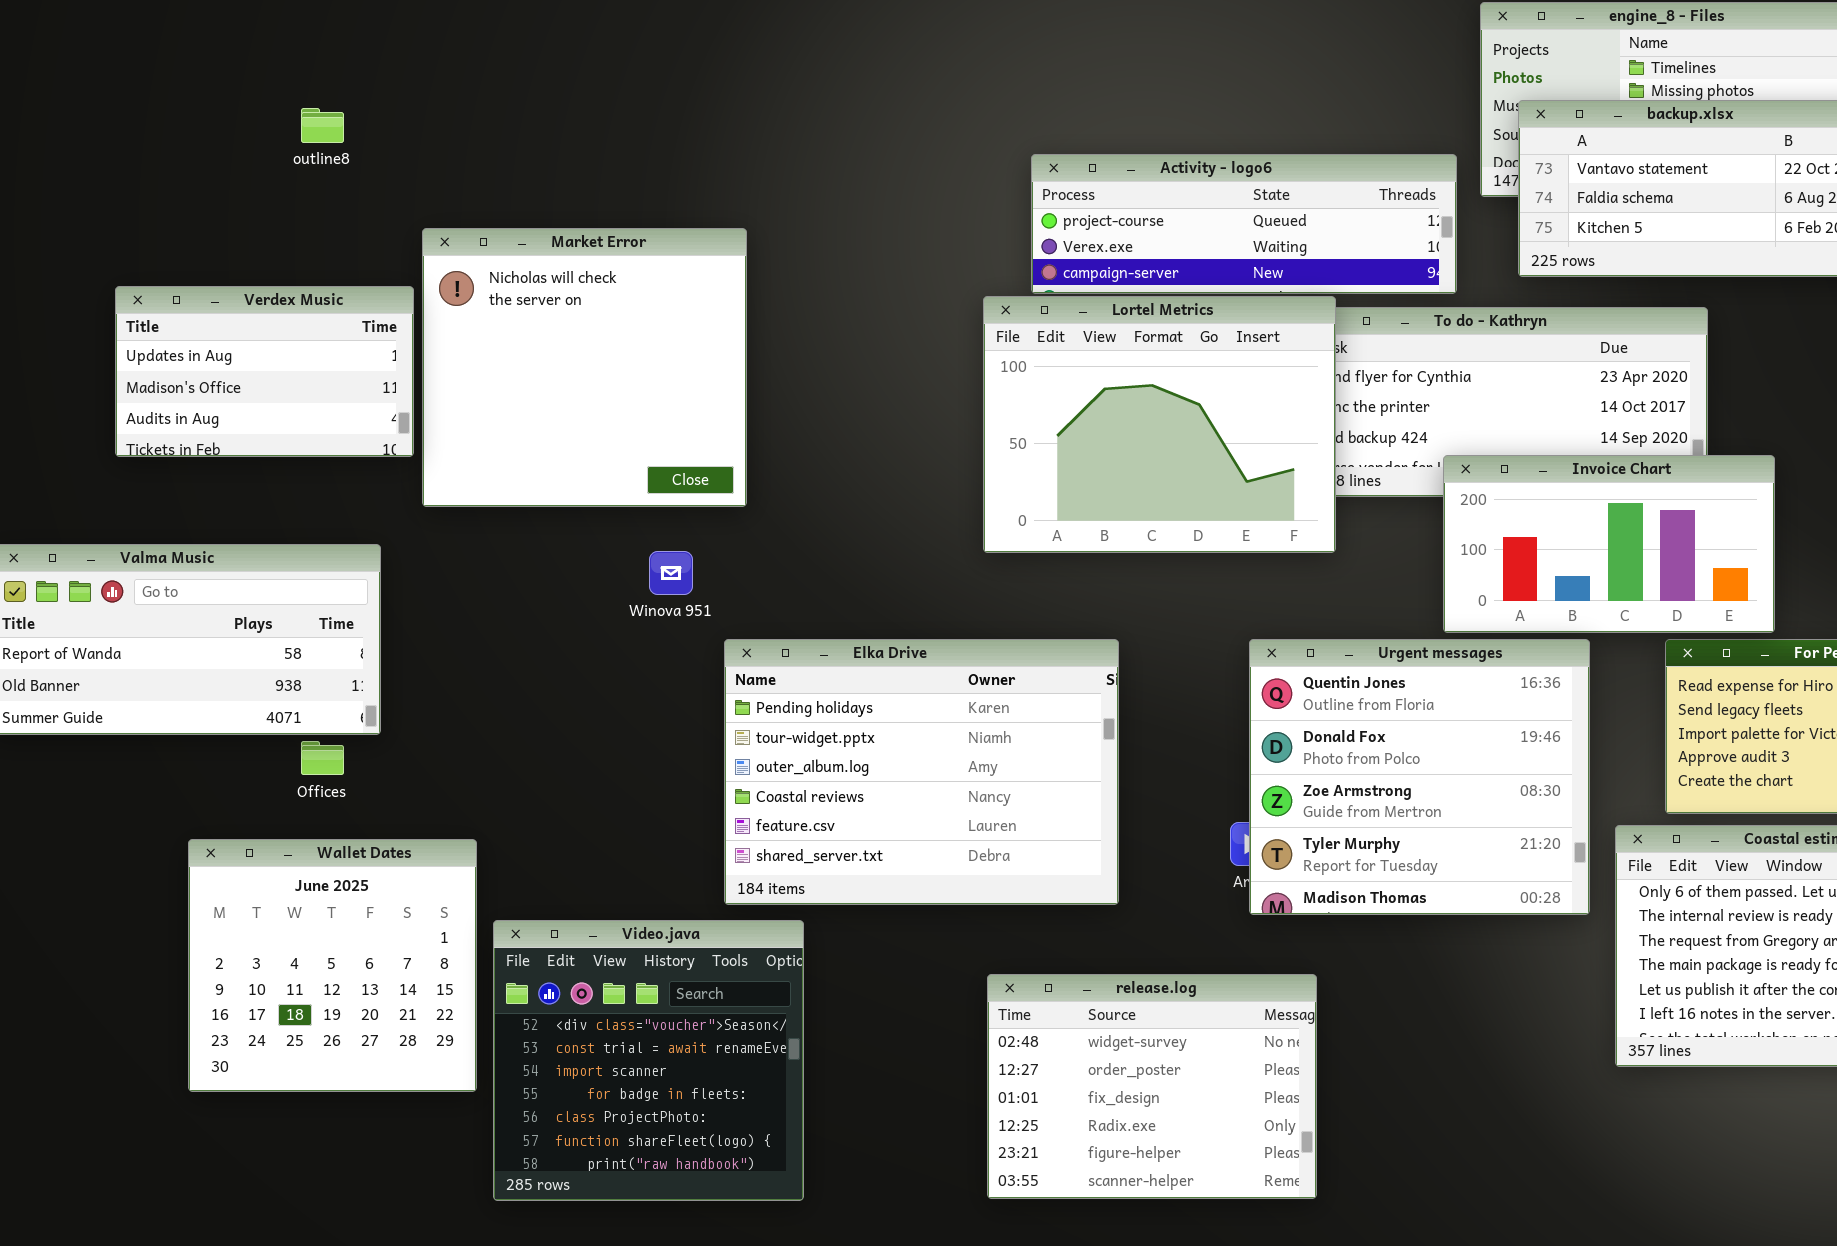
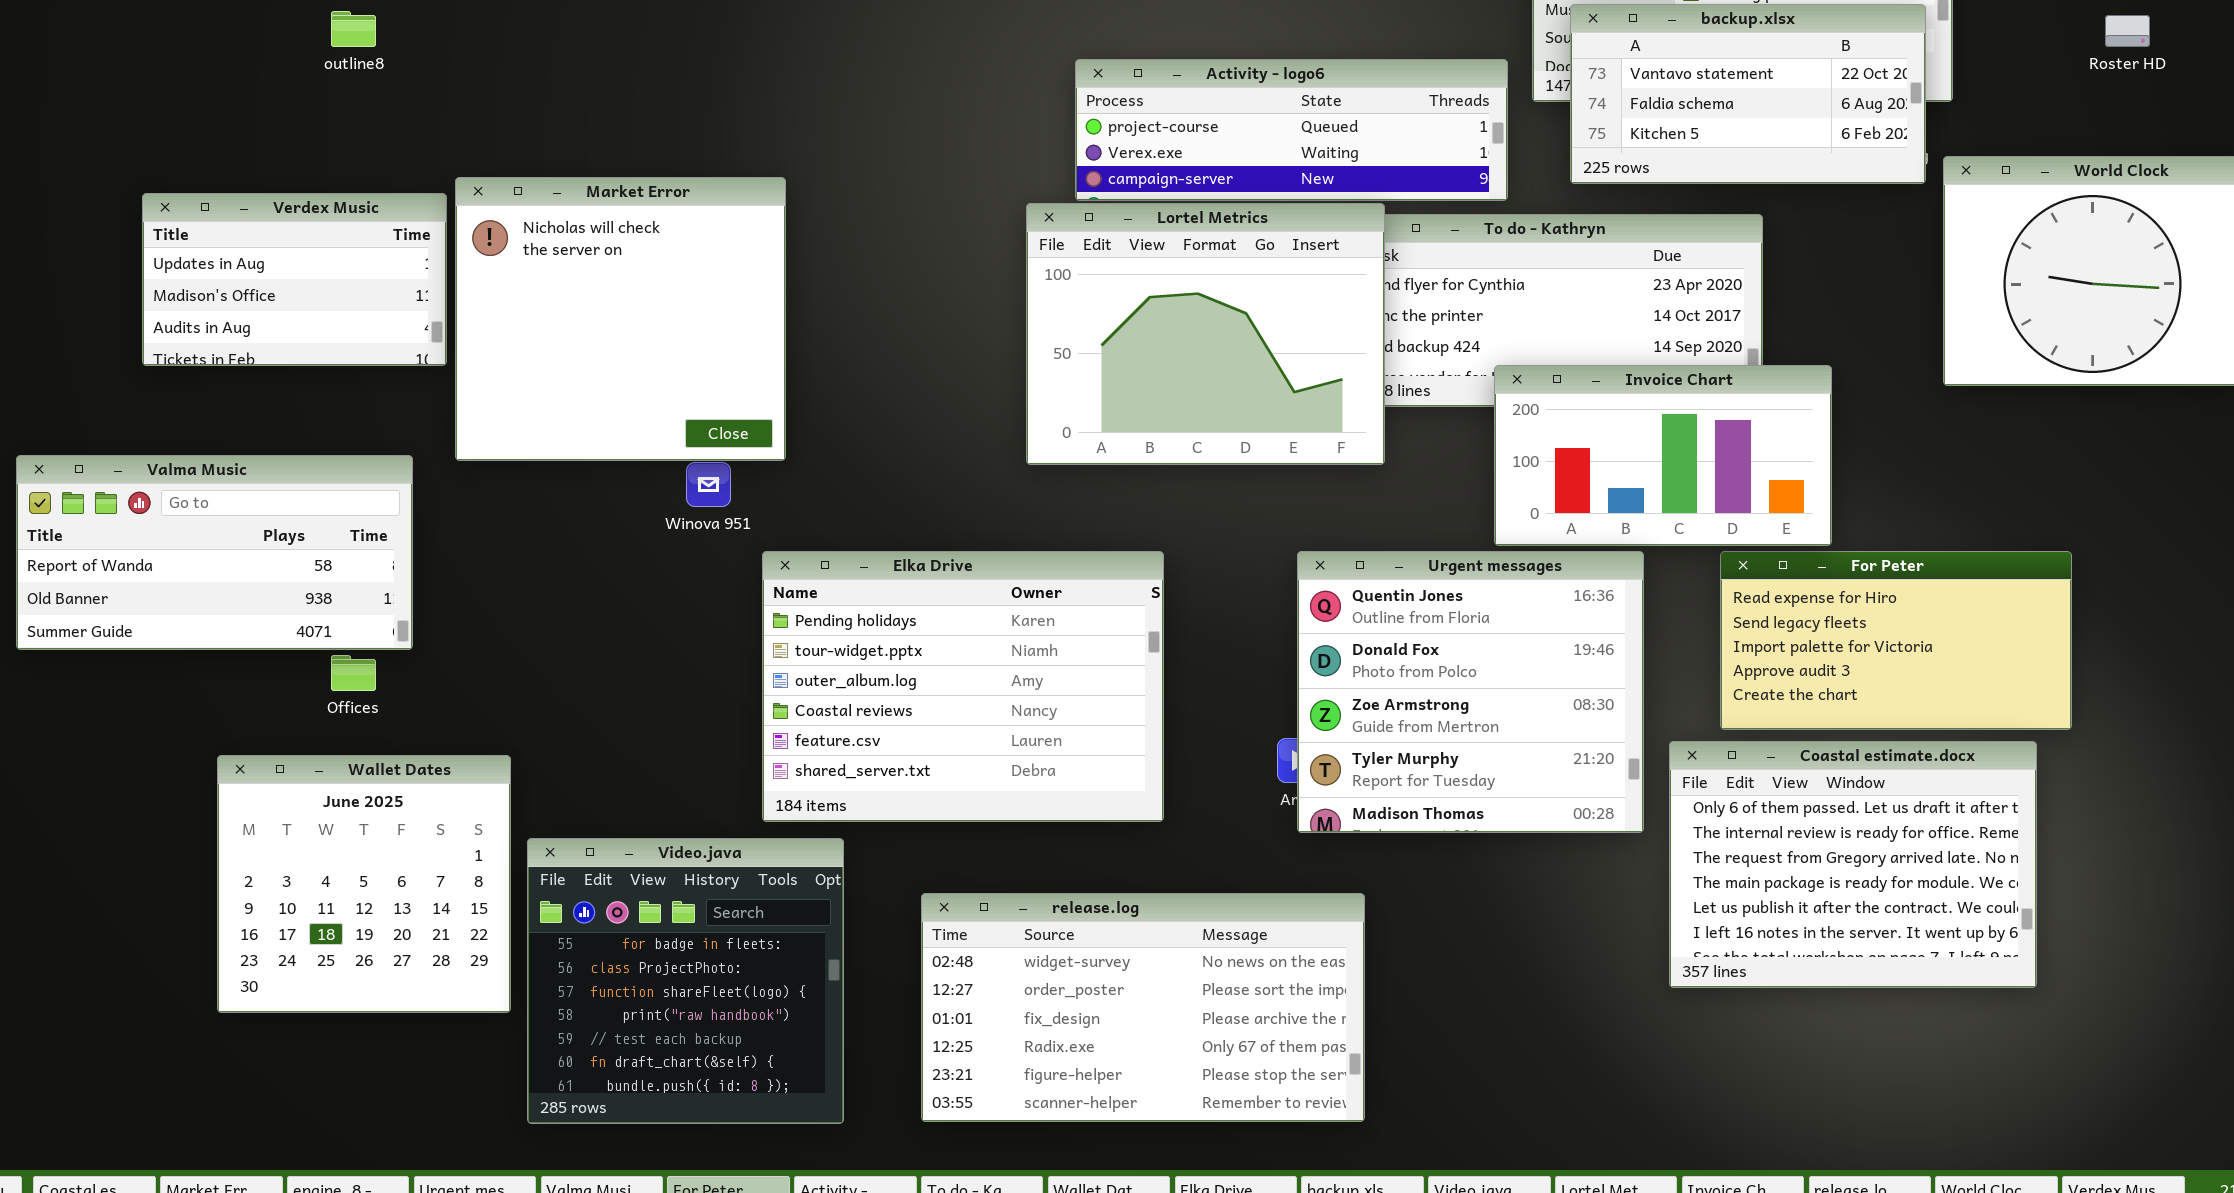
Market Error: [422,228,747,507] -> [455,177,786,461], moved
Video.java: [493,920,804,1201] -> [527,838,844,1124], scrolled down 3 rows
release.log: [987,974,1317,1199] -> [921,893,1365,1122], resized

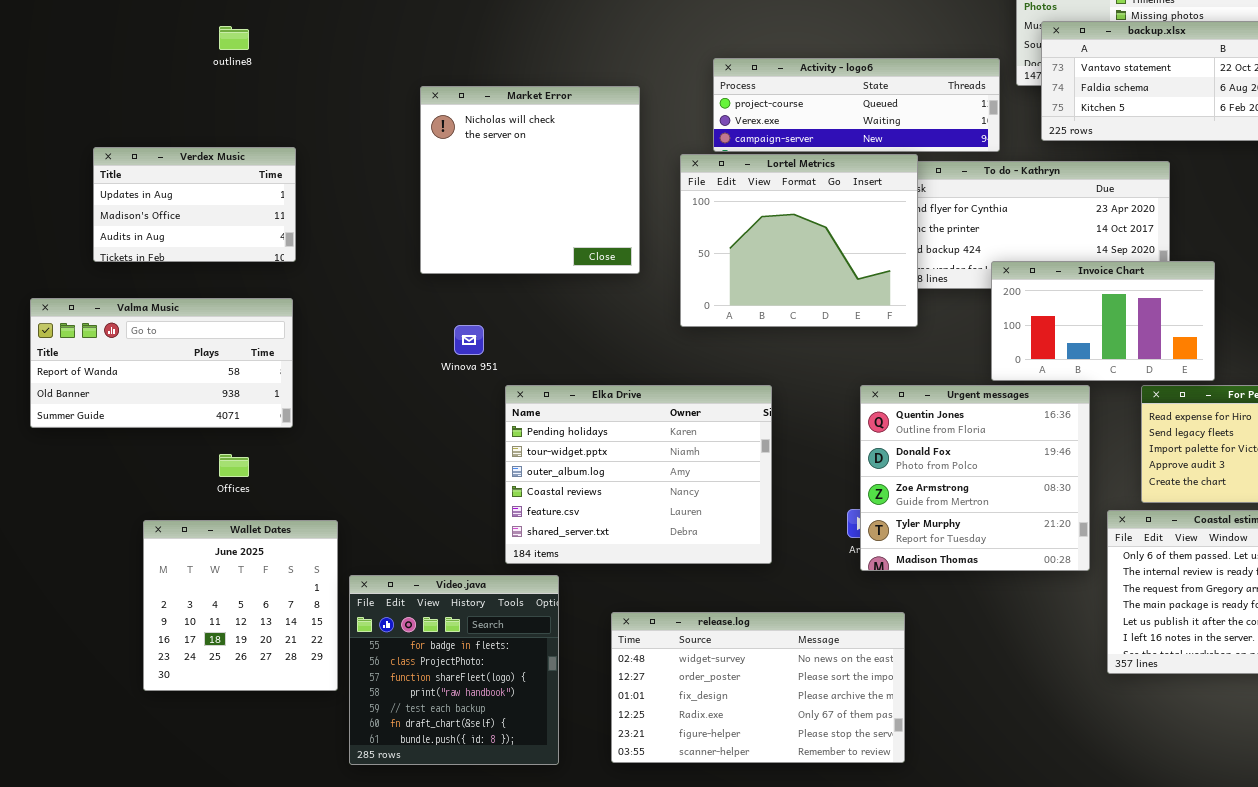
Market Error: [455,177,786,461] -> [420,86,640,274], moved
Valma Music: [16,455,413,650] -> [30,298,293,428], moved

